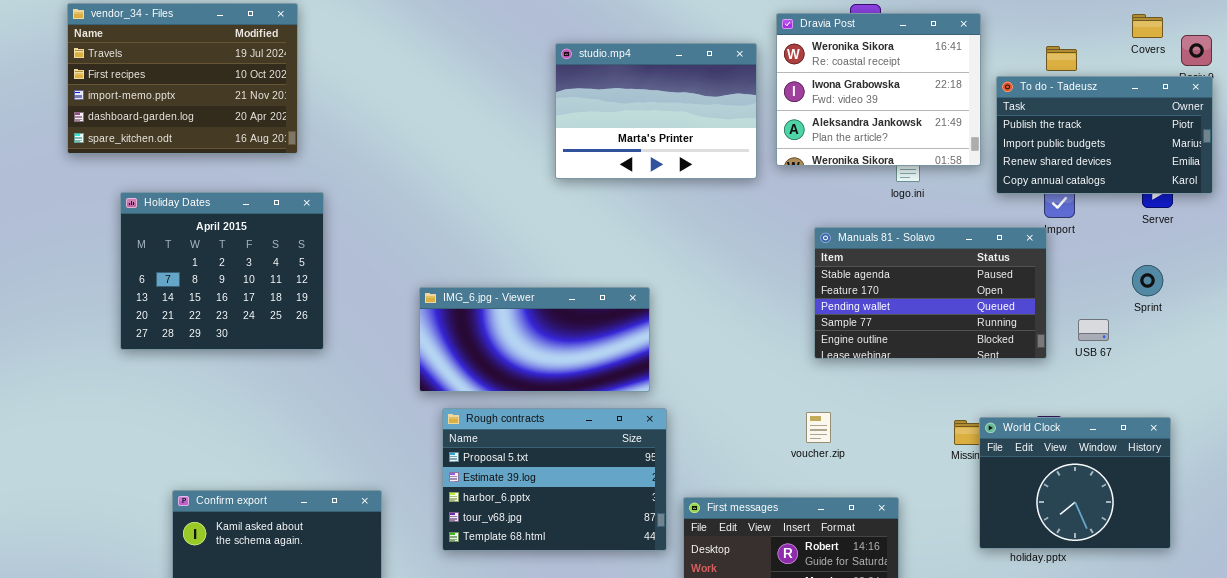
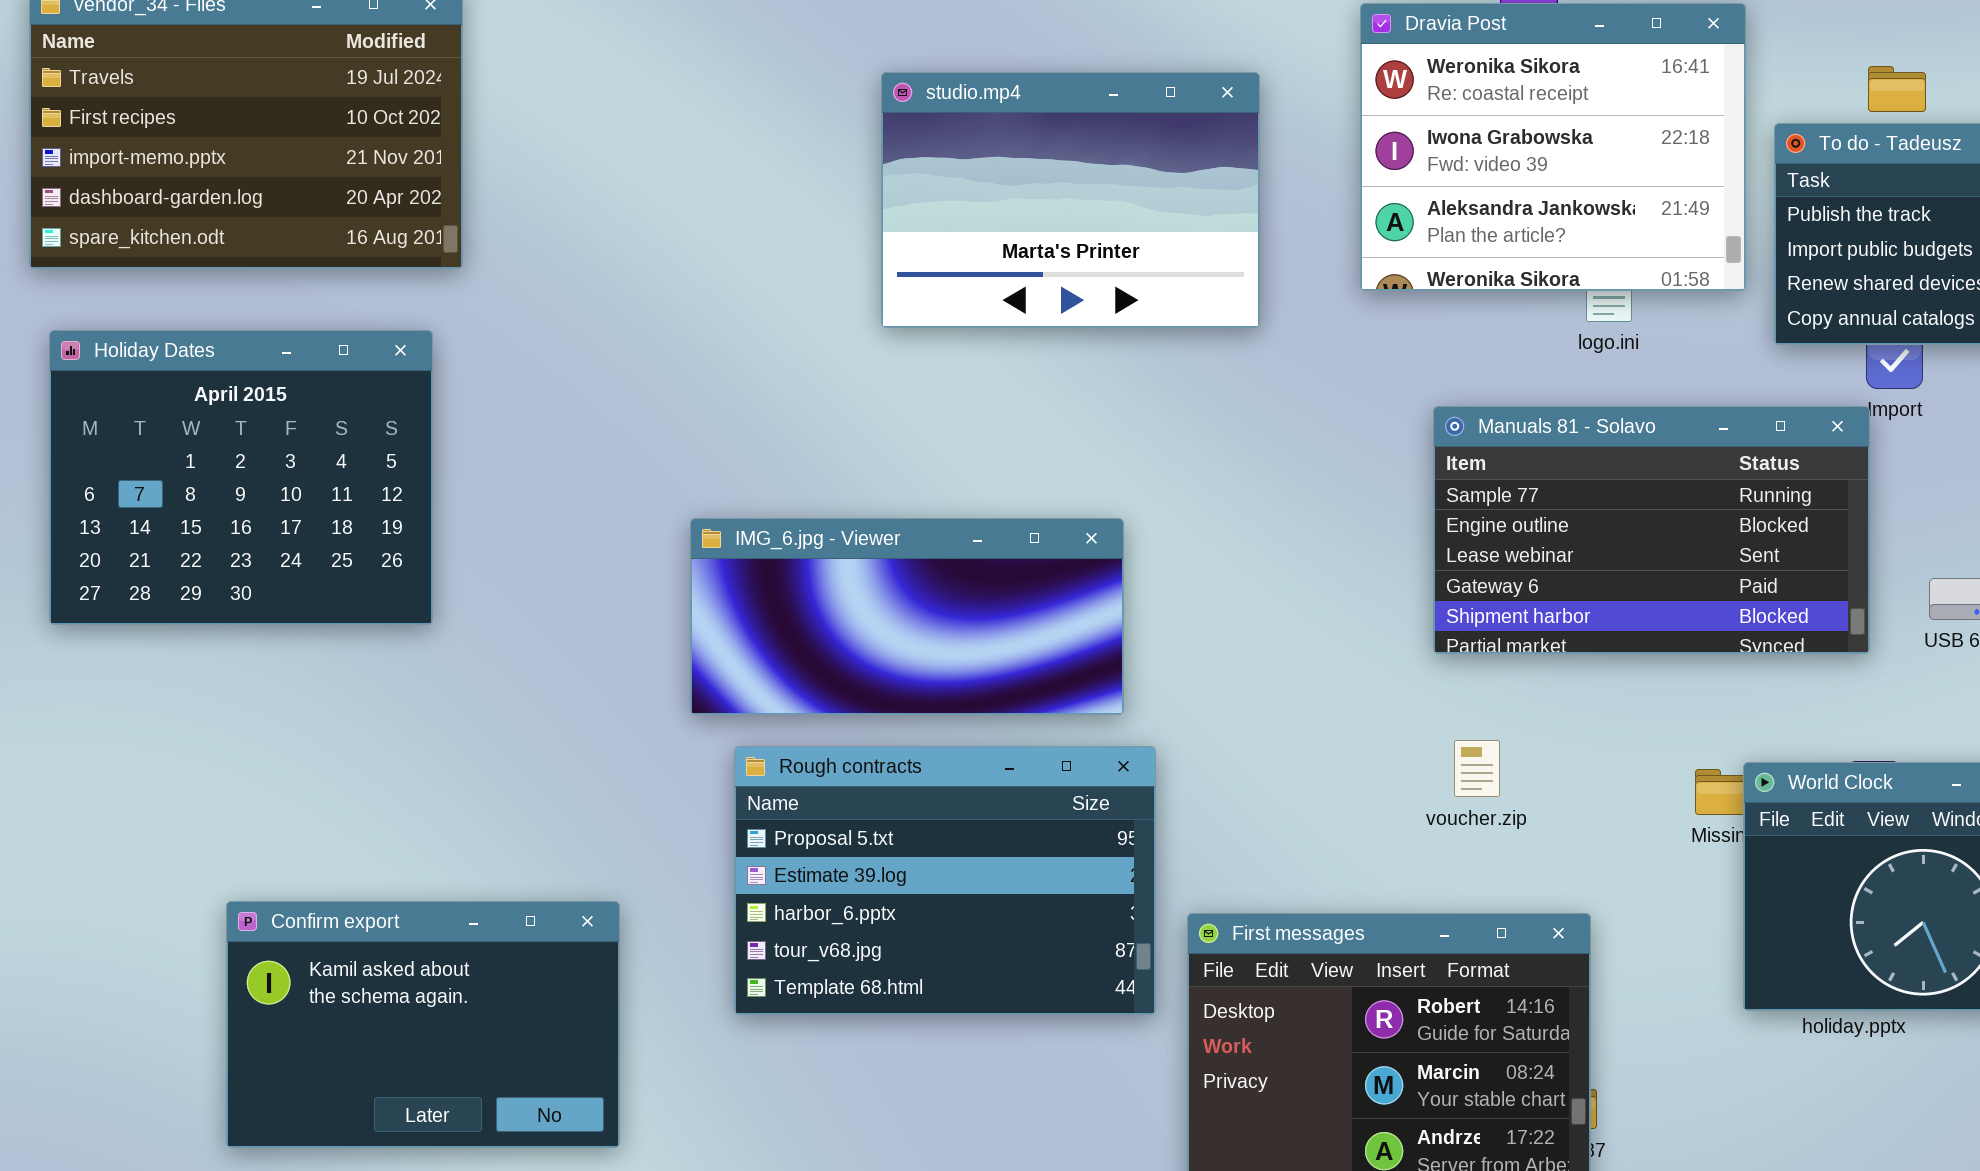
studio.mp4: [555,43,757,179] -> [881,72,1260,328], moved
Holiday Dates: [120,192,324,350] -> [49,330,433,625], moved
Manuals 81 - Solavo: [814,227,1047,359] -> [1433,406,1870,654], scrolled down 3 rows
voucher.zip: [806,412,831,443] -> [1454,740,1500,797], moved

